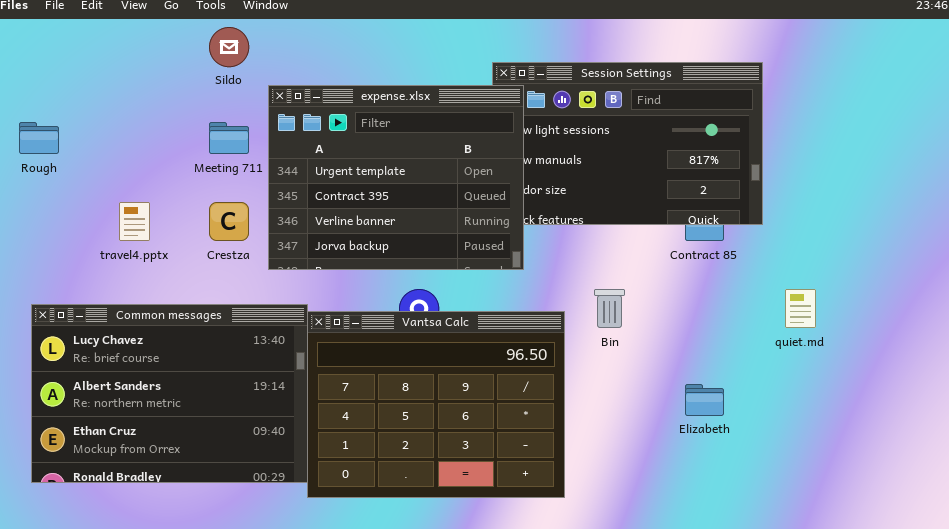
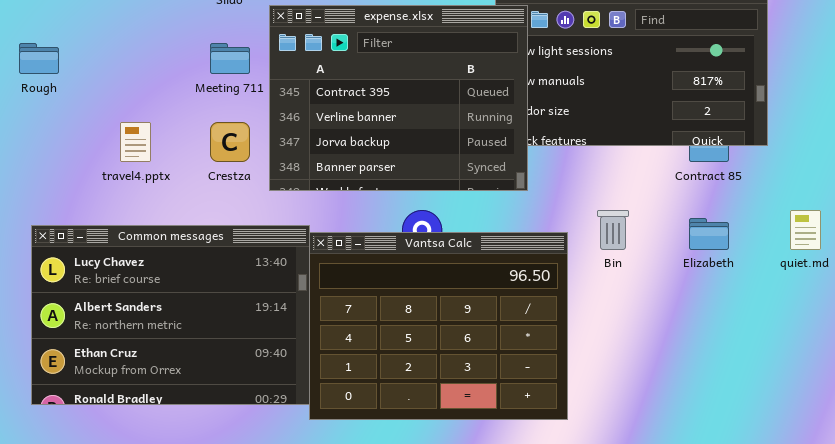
expense.xlsx: [268,85,524,270] -> [269,5,528,191], scrolled down 1 row
Elizabeth: [685,384,724,416] -> [689,218,729,250], moved

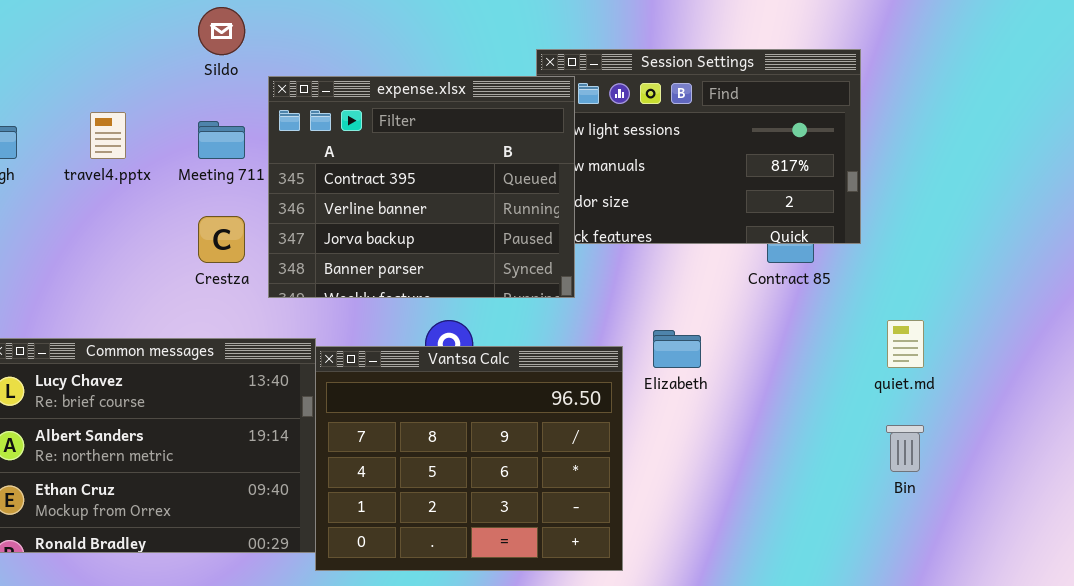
travel4.pptx: [120,122,151,162] -> [90,112,126,159], moved
Bin: [597,210,629,250] -> [886,425,924,472], moved
Elizabeth: [689,218,729,250] -> [653,330,701,368], moved

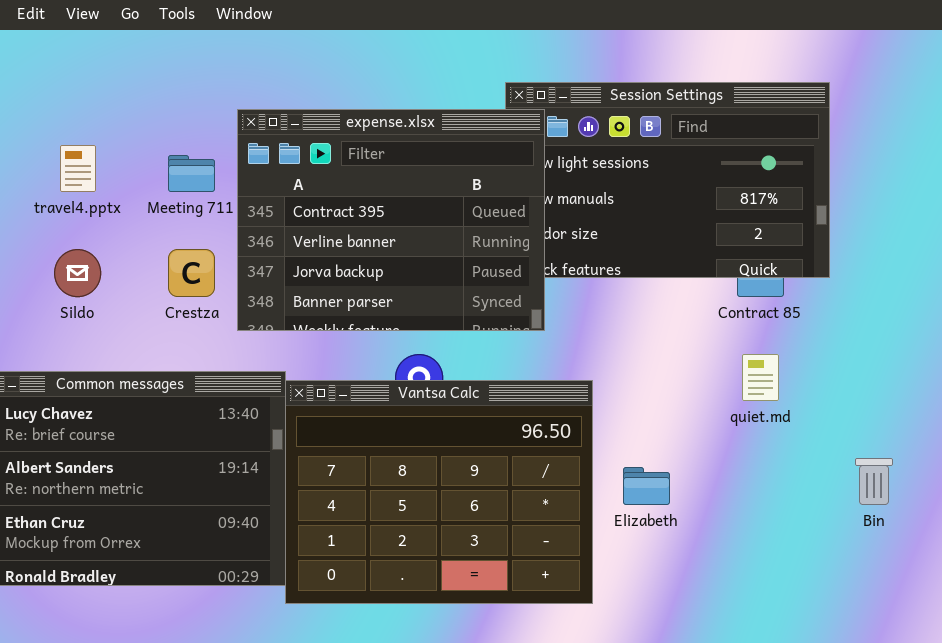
Sildo: [198,7,245,55] -> [54,249,101,297], moved
quiet.md: [887,320,924,368] -> [742,354,779,401], moved
Elizabeth: [653,330,701,368] -> [623,467,670,505], moved

